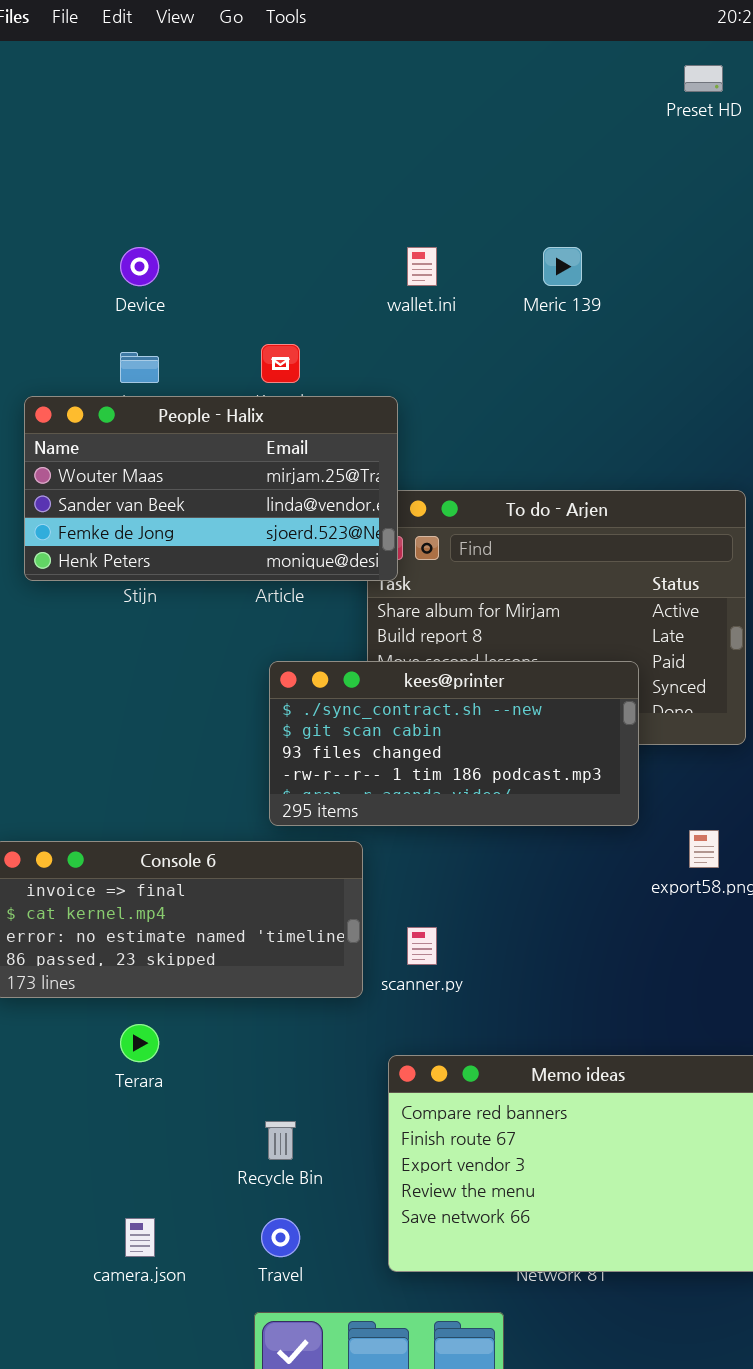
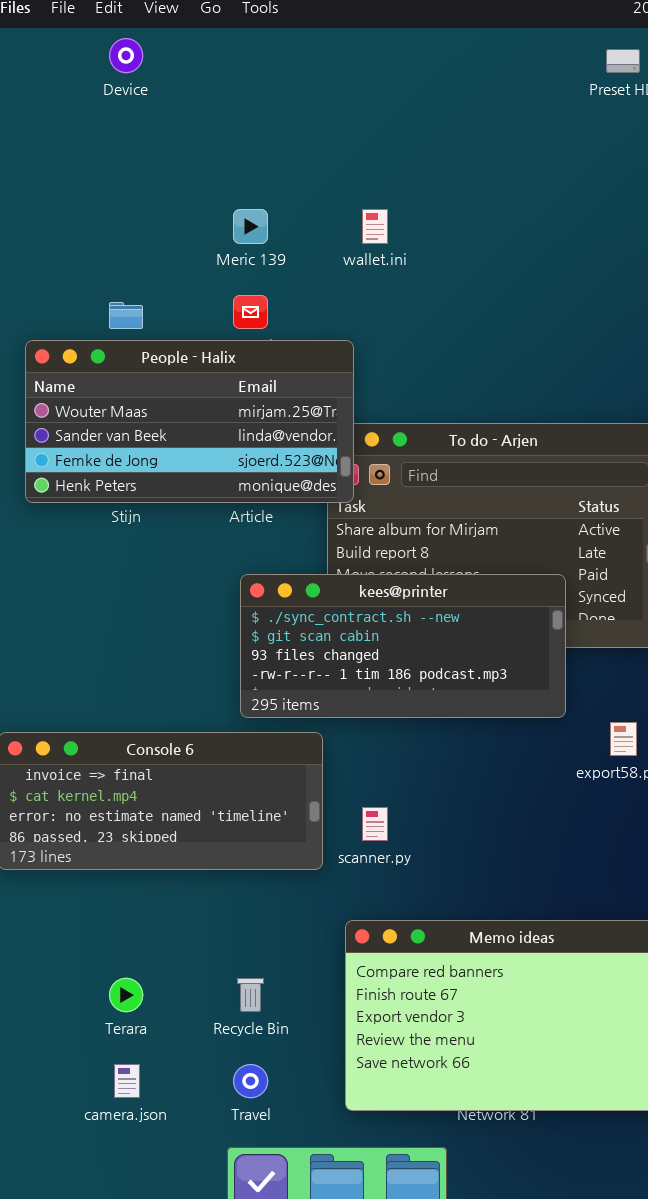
Device: [120,247,159,286] -> [109,38,143,73], moved
Meric 139: [543,247,582,286] -> [233,209,268,244], moved
Terara: [120,1024,159,1062] -> [109,978,143,1012], moved

